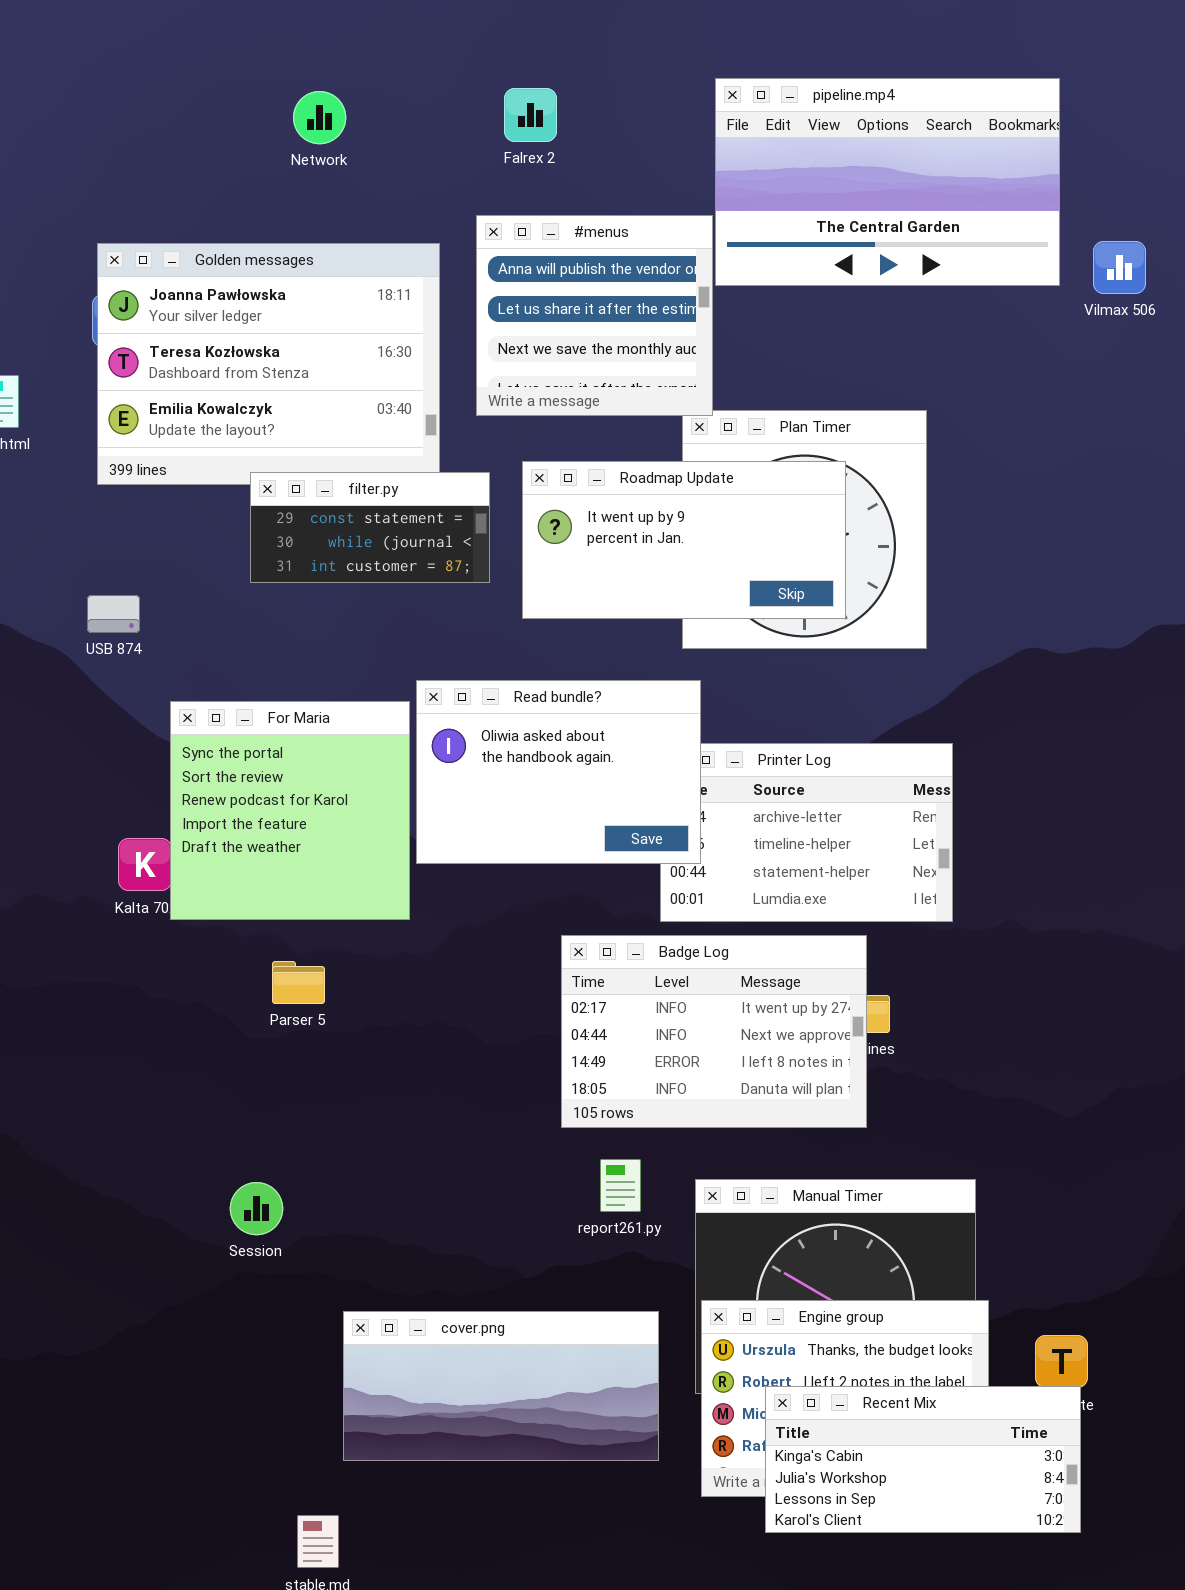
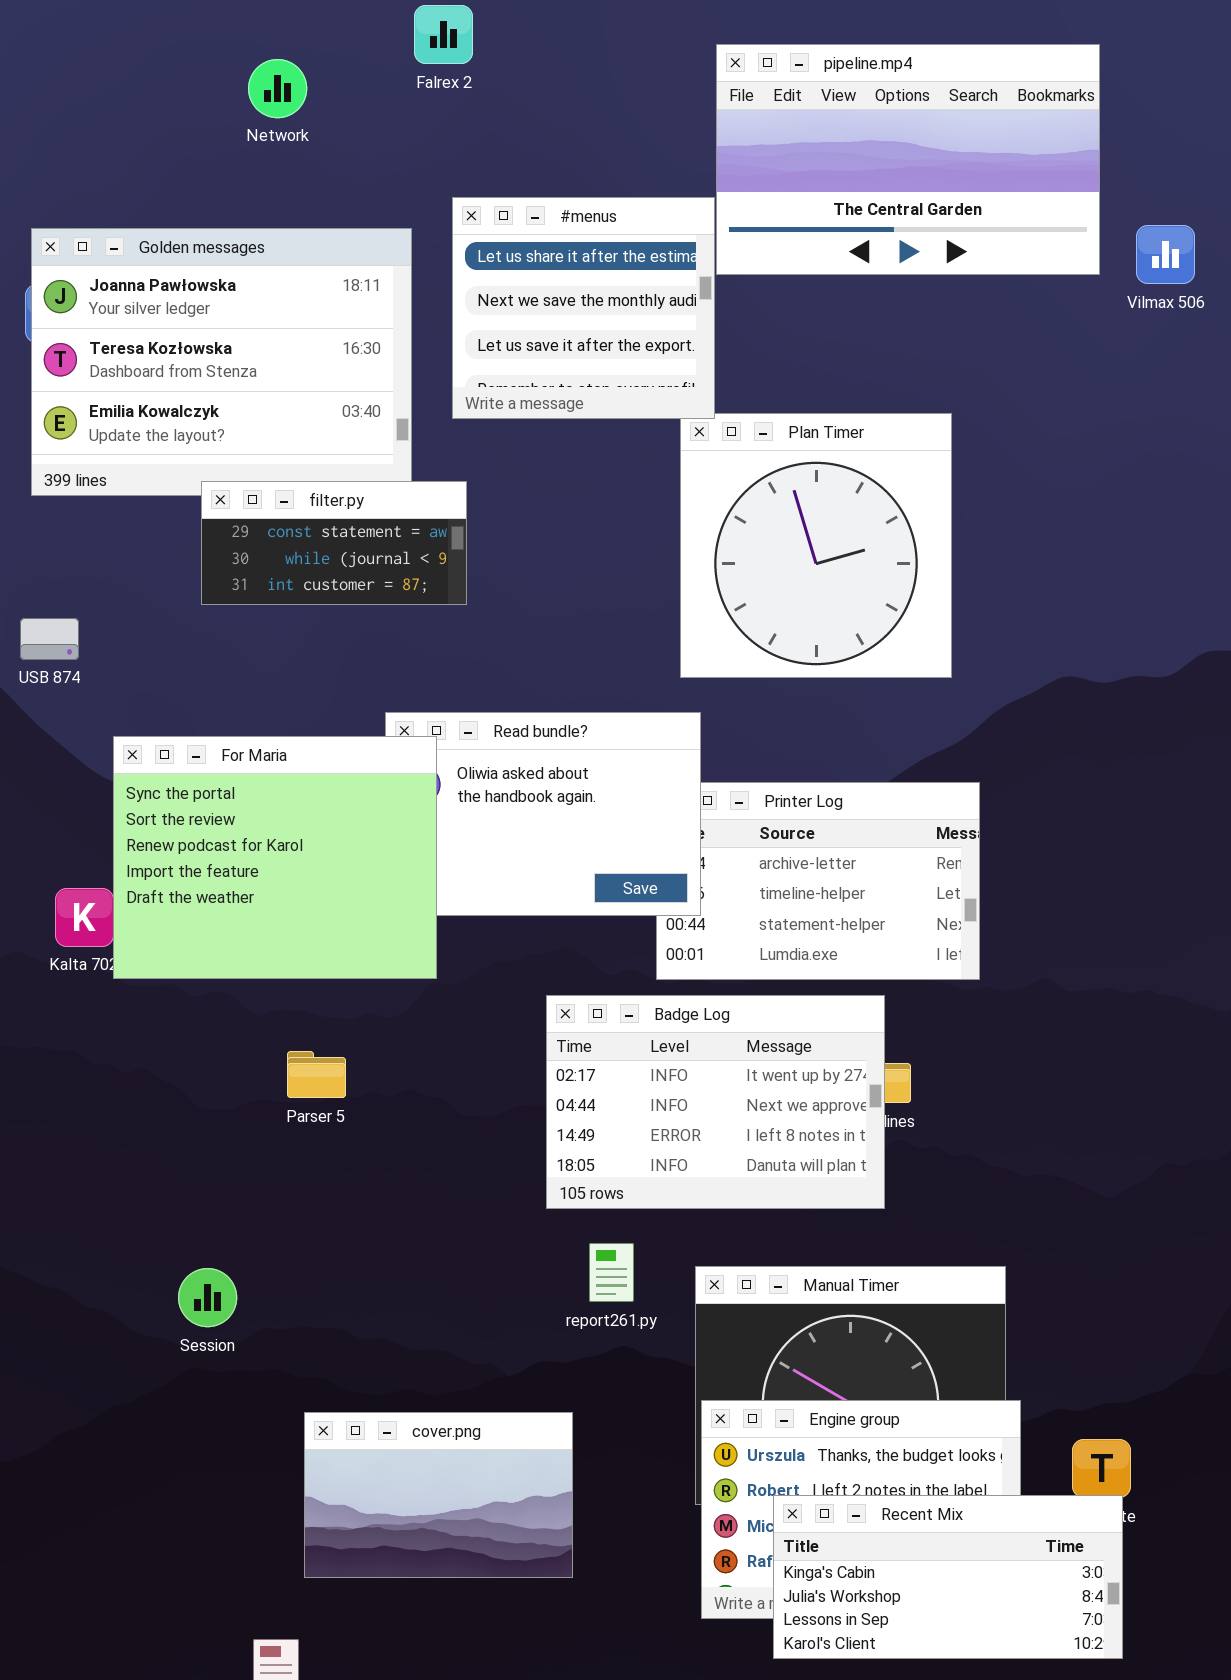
Falrex 2: [504,88,557,142] -> [414,5,473,64], moved
#menus: [476,215,713,416] -> [452,197,715,419], scrolled down 1 row
Roadmap Update: [522,461,846,619] -> none, closed
For Maria: [170,701,410,920] -> [113,736,437,979], resized
Parser 5: [272,961,325,1004] -> [287,1051,346,1098], moved
cover.png: [343,1311,659,1461] -> [304,1412,573,1578], resized

